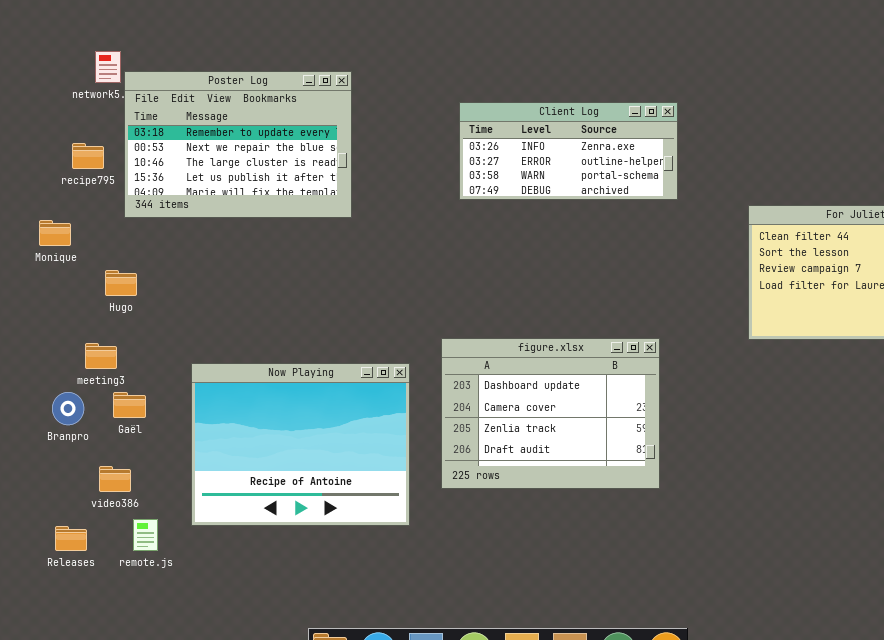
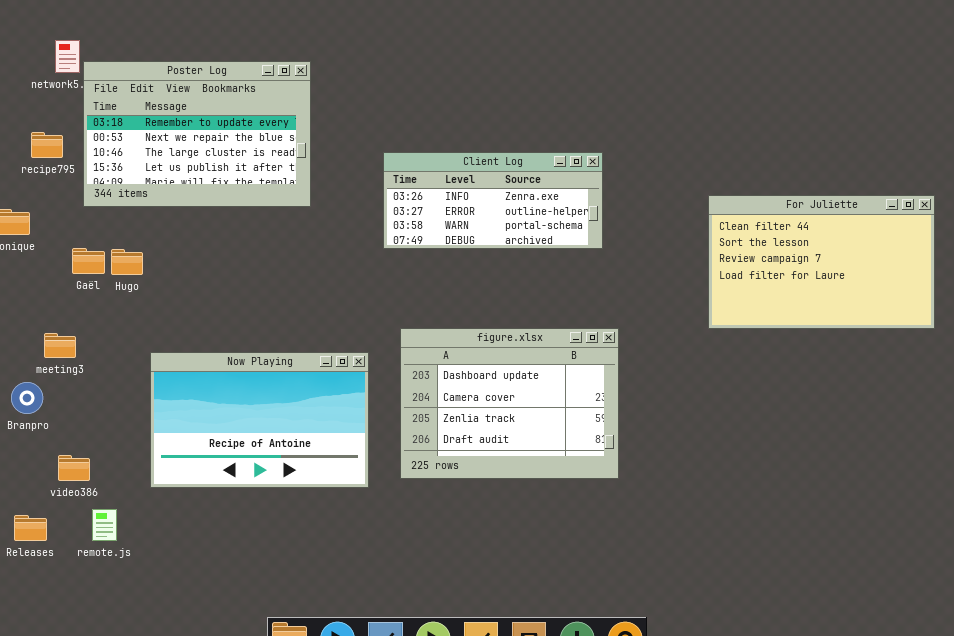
Client Log: [459,102,678,200] -> [383,152,603,249], moved
Hugo: [105,270,137,296] -> [111,249,143,275], moved
Now Playing: [191,363,410,526] -> [150,352,369,488], resized
Gaël: [113,392,146,418] -> [72,248,105,274], moved

